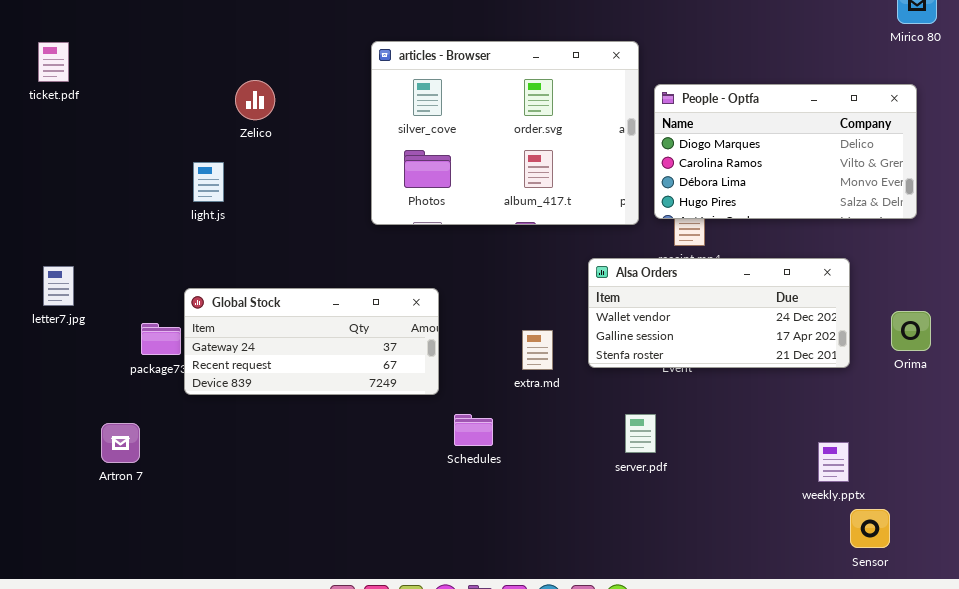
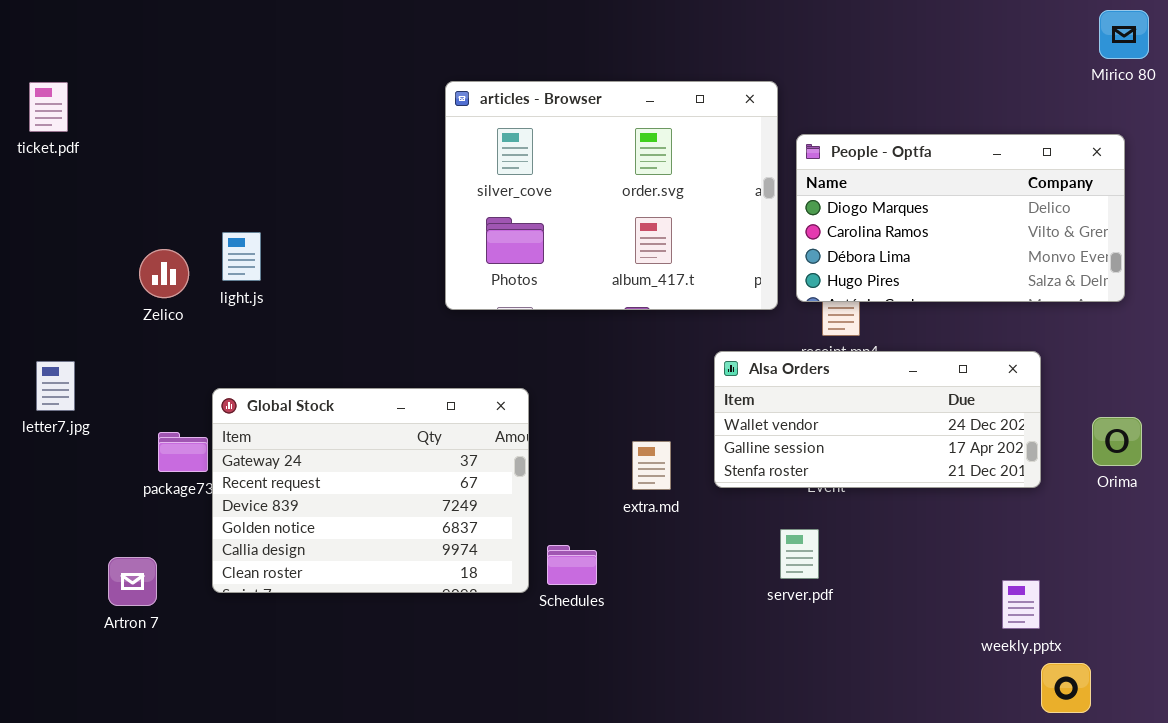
Zelico: [235,80,275,120] -> [139,249,189,298], moved
Global Stock: [184,288,439,395] -> [212,388,529,593], resized
server.pdf: [625,414,656,453] -> [780,529,819,579], moved

